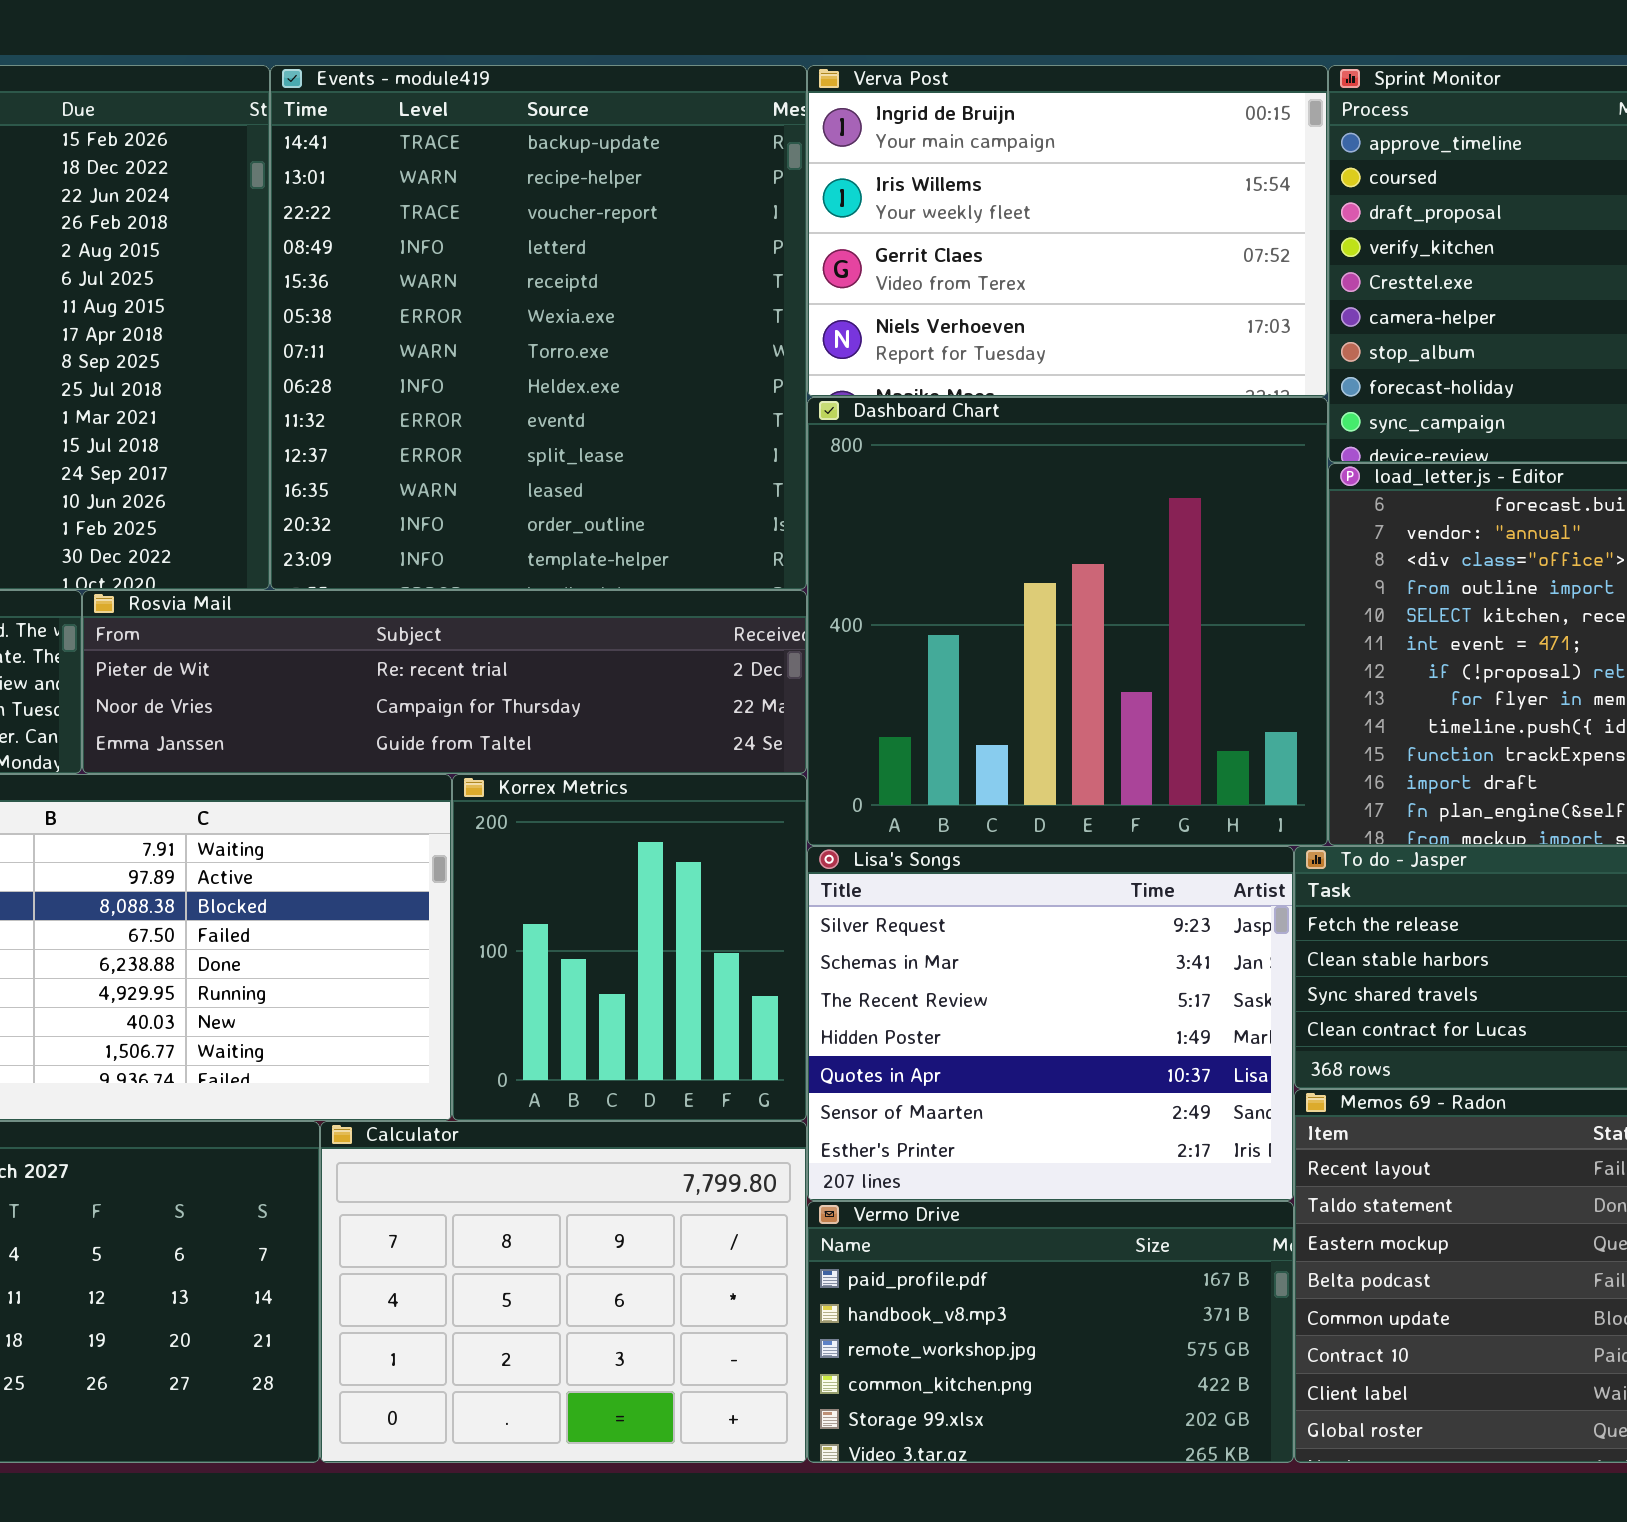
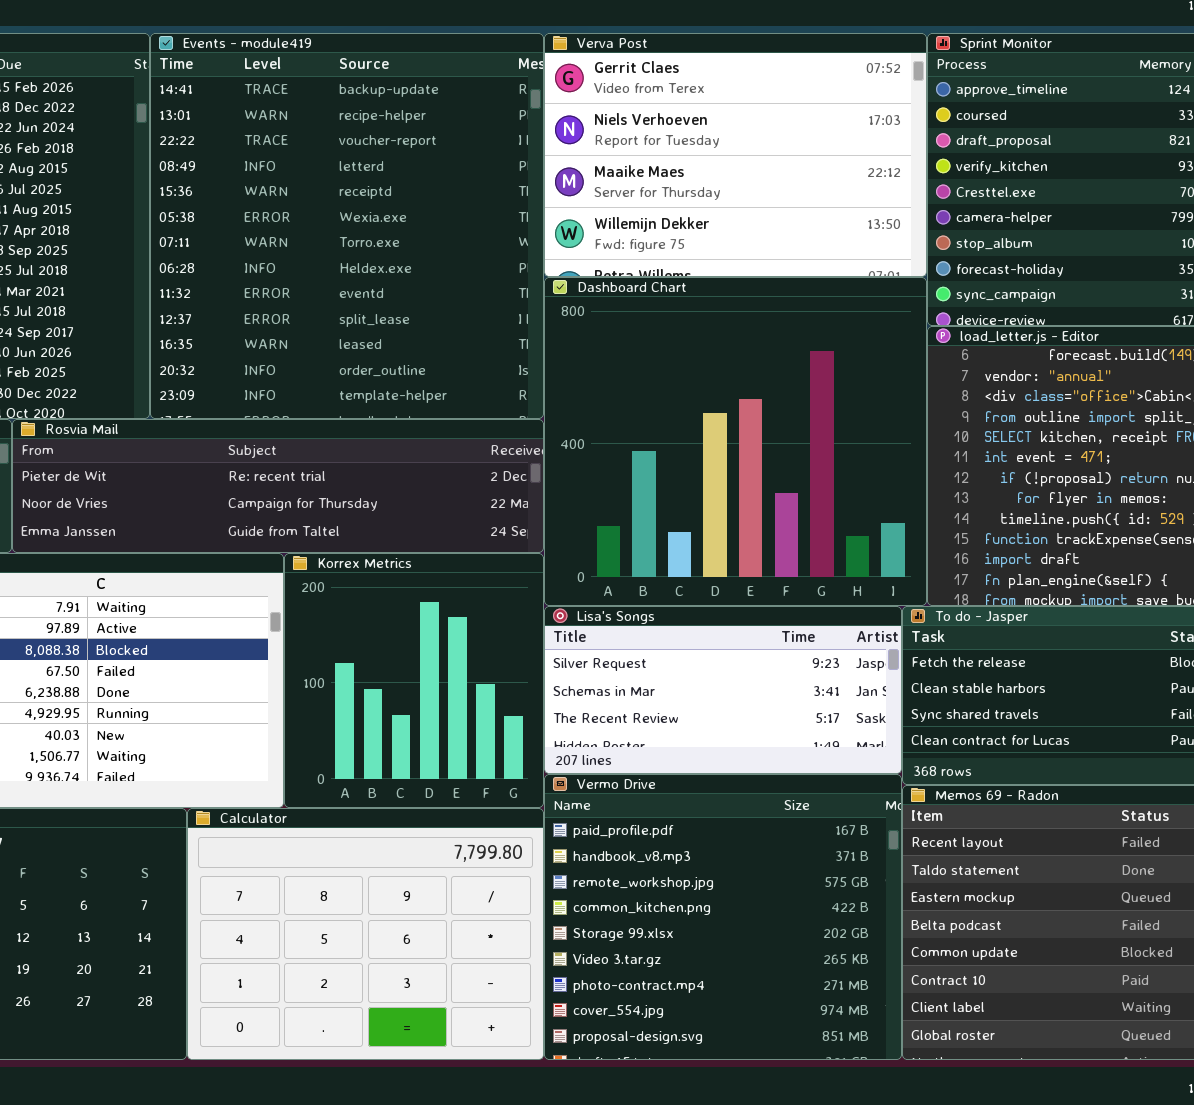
Verva Post: [807,65,1328,397] -> [544,33,927,277], scrolled down 2 rows
Lisa's Songs: [807,846,1294,1201] -> [544,606,902,774], resized
Vermo Drive: [807,1201,1294,1463] -> [544,774,902,1060], resized

